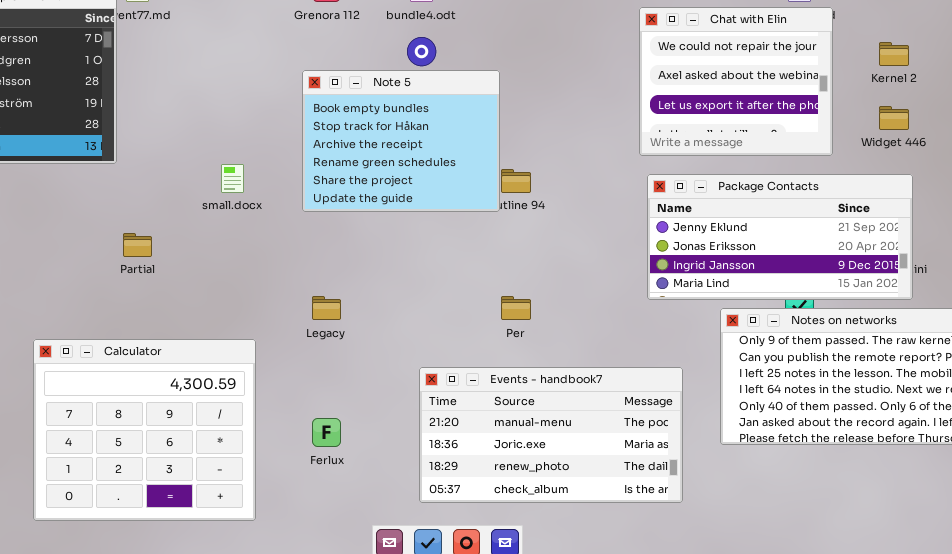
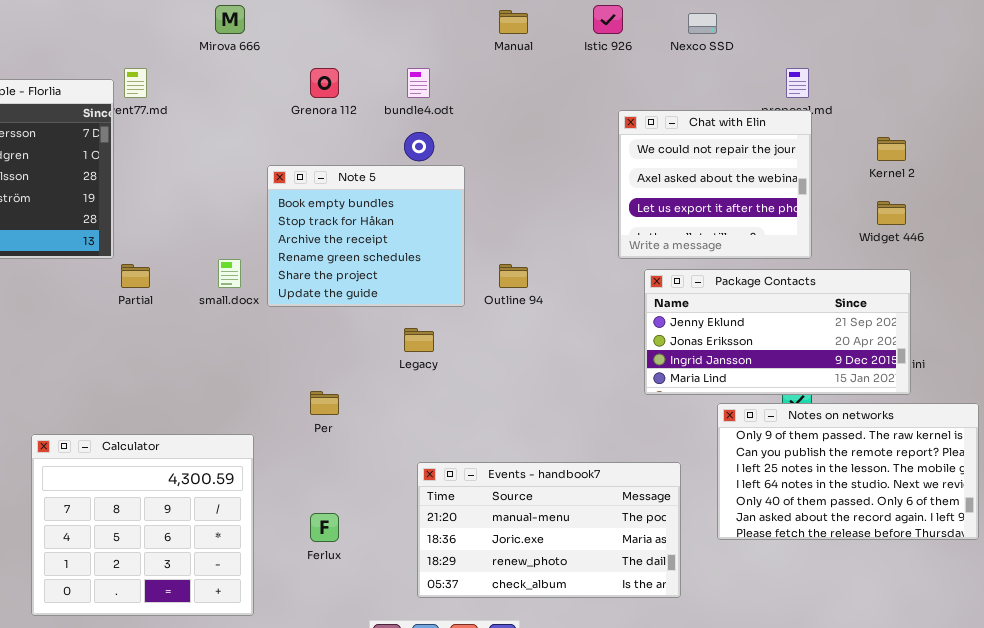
Chat with Elin: [639,7,833,156] -> [618,110,812,259], moved
Note 5: [302,70,500,212] -> [267,165,465,307], moved
Partial: [123,233,152,257] -> [121,264,150,288], moved
Legacy: [312,296,341,320] -> [404,328,434,352], moved
Per: [501,296,531,320] -> [310,391,339,415], moved

